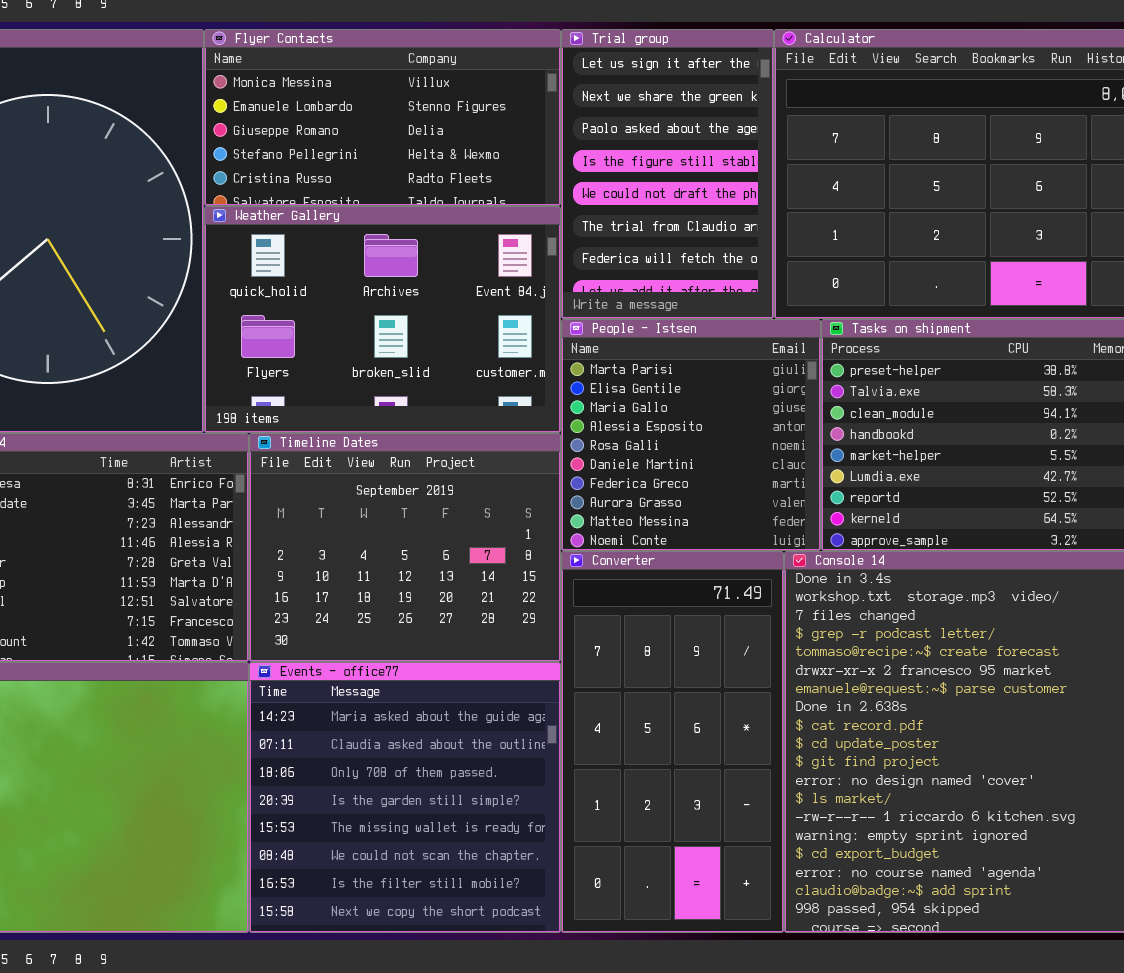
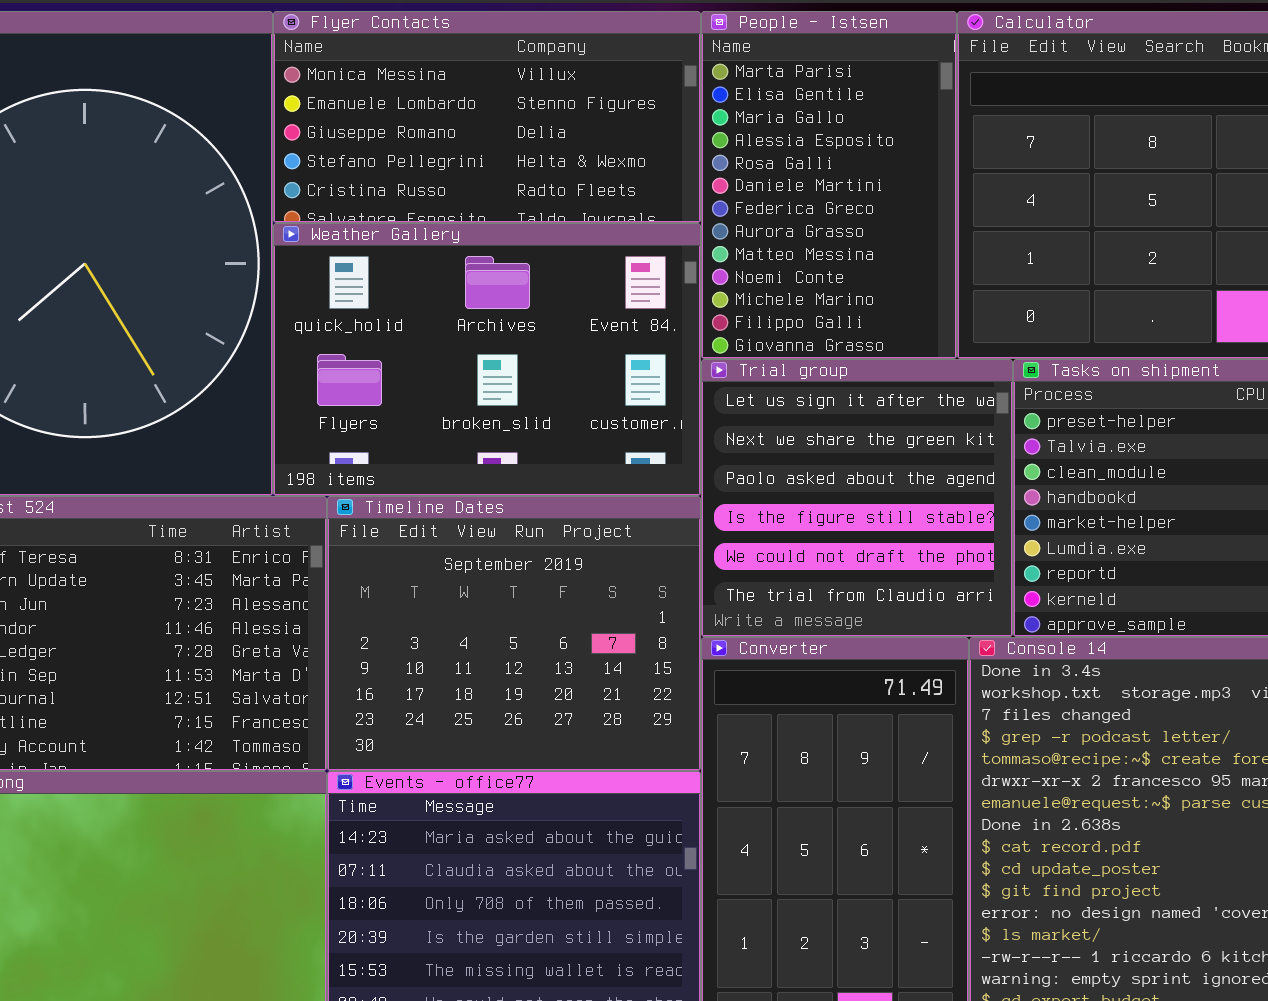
Trial group: [561,29,774,319] -> [701,359,1013,637], moved, resized
People - Istsen: [561,319,821,551] -> [701,11,957,359], moved, resized

